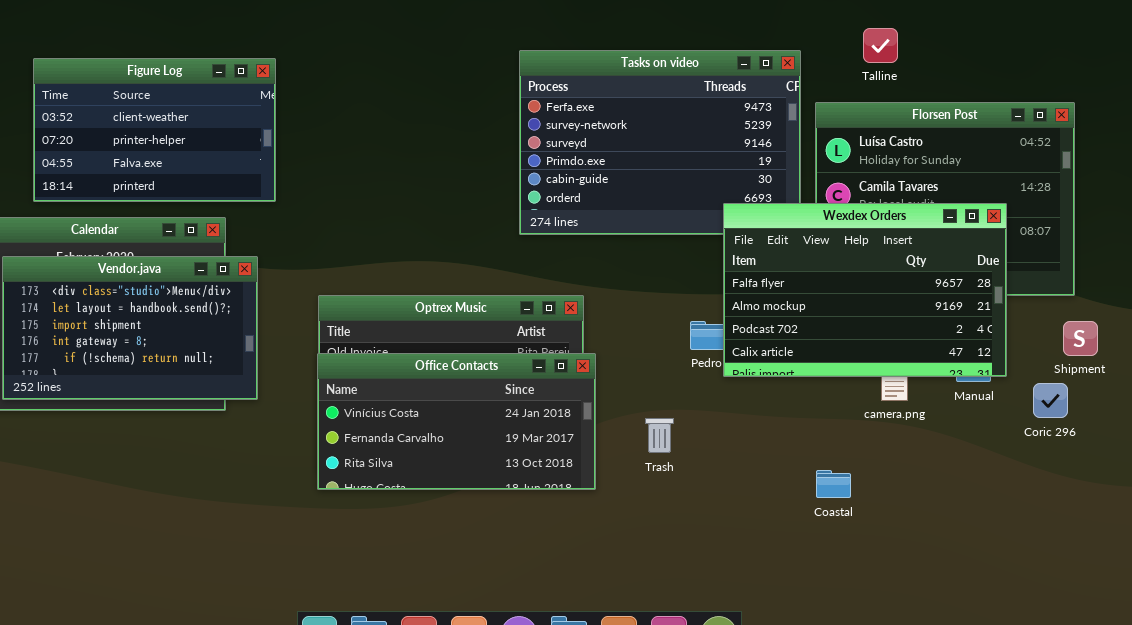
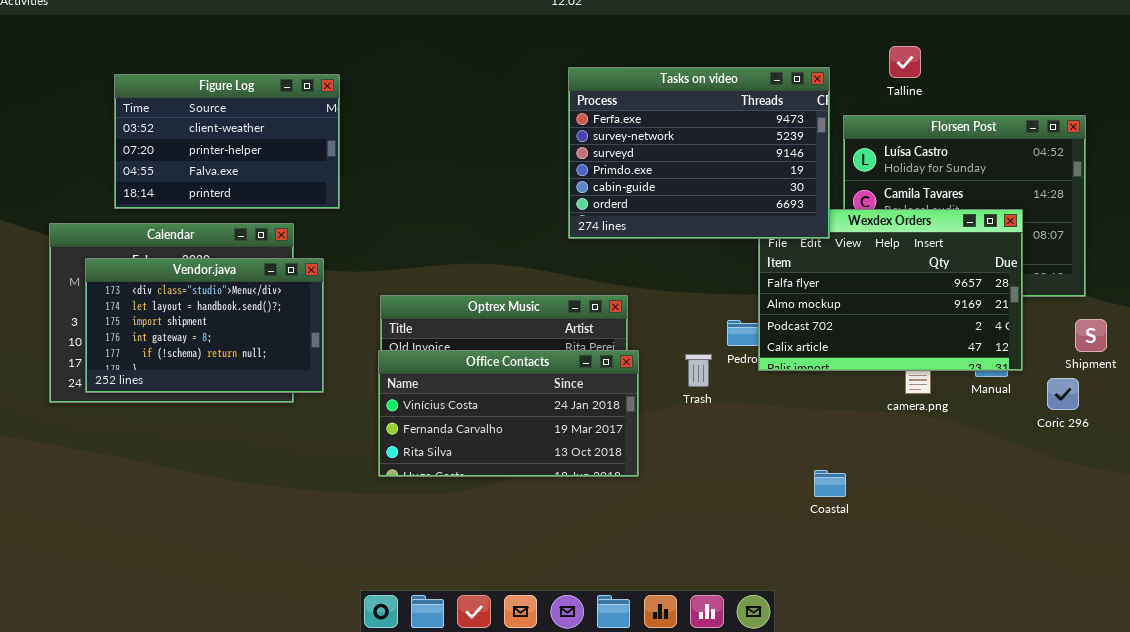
Tasks on video: [519,50,801,235] -> [568,67,830,239], raised
Trash: [645,418,674,453] -> [685,354,712,387], moved
Coastal: [816,470,851,498] -> [814,470,846,497], moved

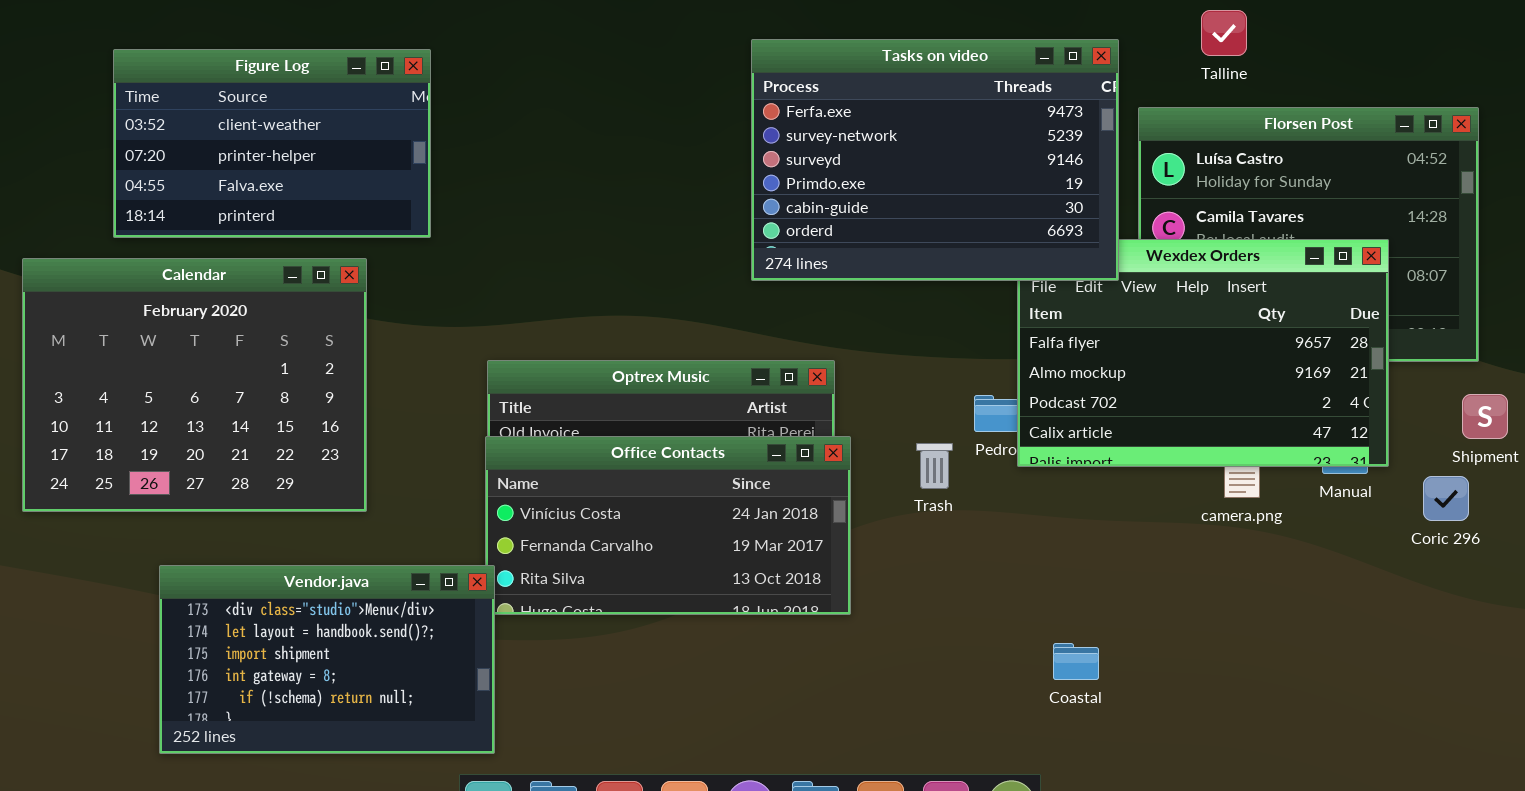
Vendor.java: [85,258,324,393] -> [159,565,495,754], moved
Coastal: [814,470,846,497] -> [1053,643,1099,680], moved

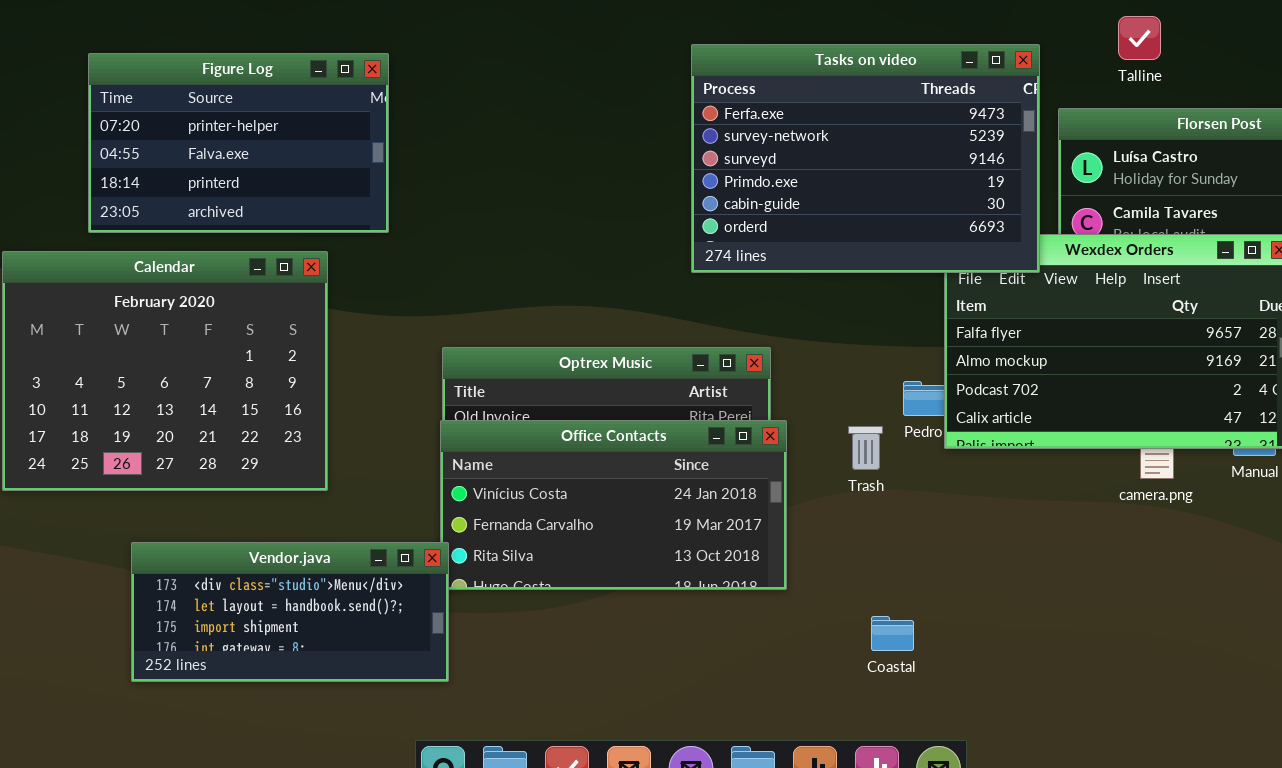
Figure Log: [113,49,431,238] -> [88,53,389,233], scrolled down 1 row
Vendor.java: [159,565,495,754] -> [131,542,449,682], resized
Coastal: [1053,643,1099,680] -> [871,616,914,651], moved

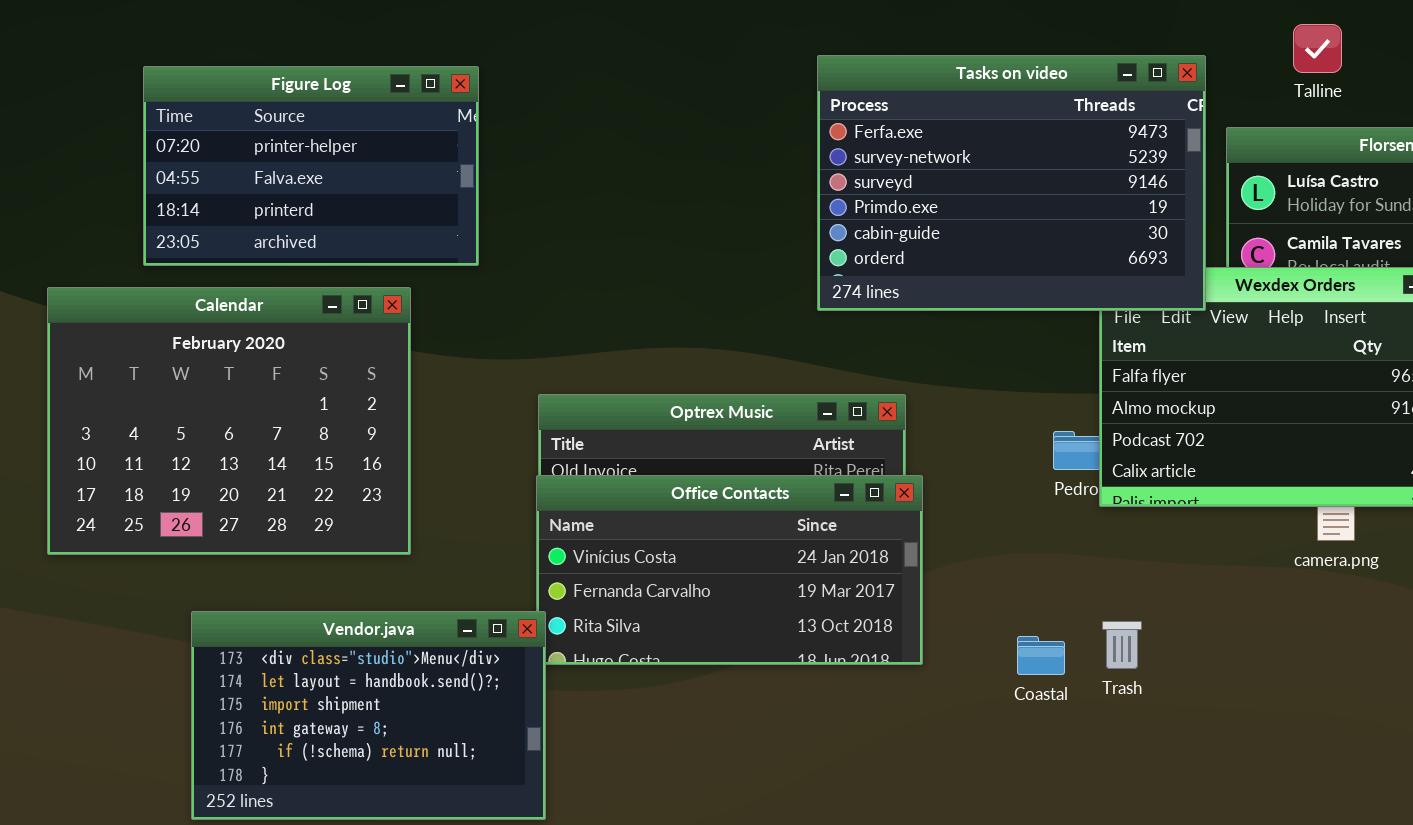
Trash: [848,426,883,470] -> [1102,621,1142,669], moved
Vendor.java: [131,542,449,682] -> [191,611,546,820], resized
Coastal: [871,616,914,651] -> [1017,636,1065,675], moved

